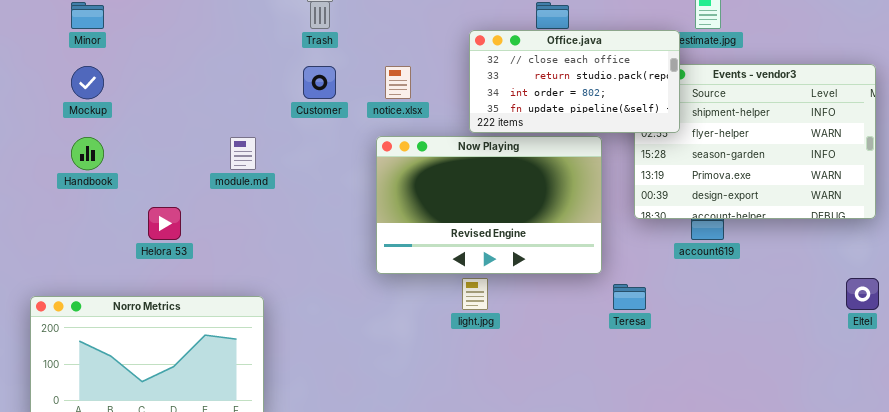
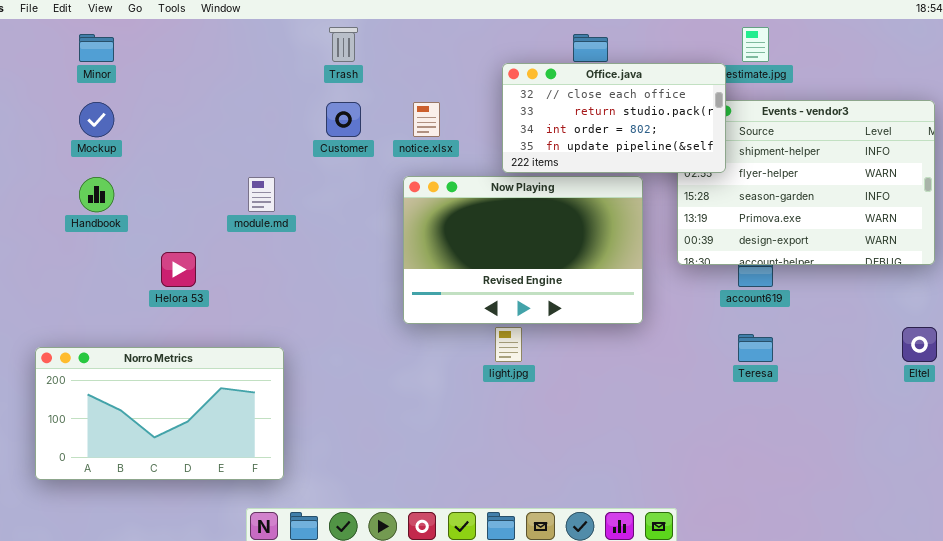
Teresa: [613,284,646,310] -> [738,334,773,362], moved

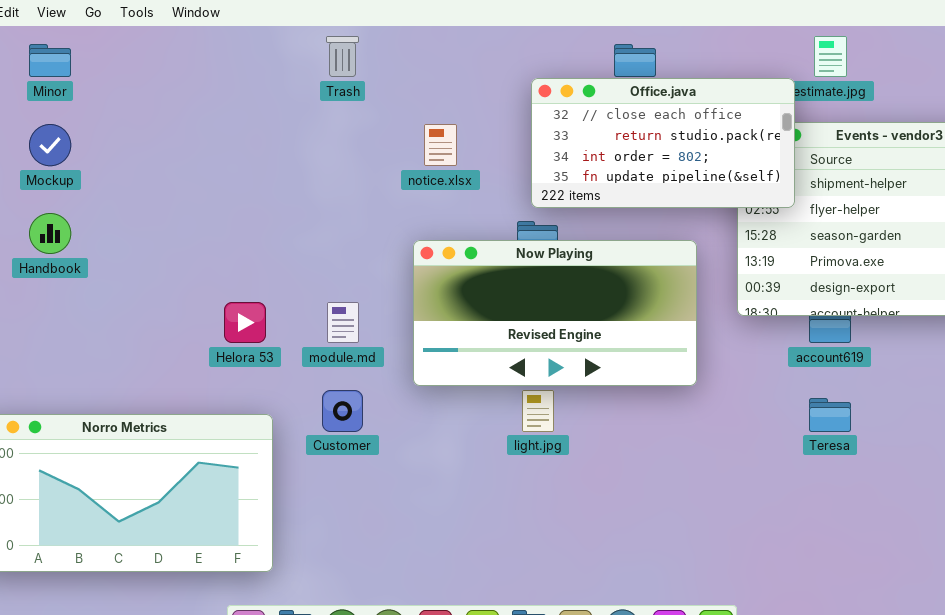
Customer: [326,102,361,137] -> [322,390,363,432], moved
Now Playing: [403,176,643,324] -> [413,240,697,386], resized
module.md: [248,177,275,212] -> [327,302,359,343], moved
Helora 53: [161,252,196,287] -> [224,302,266,343], moved

